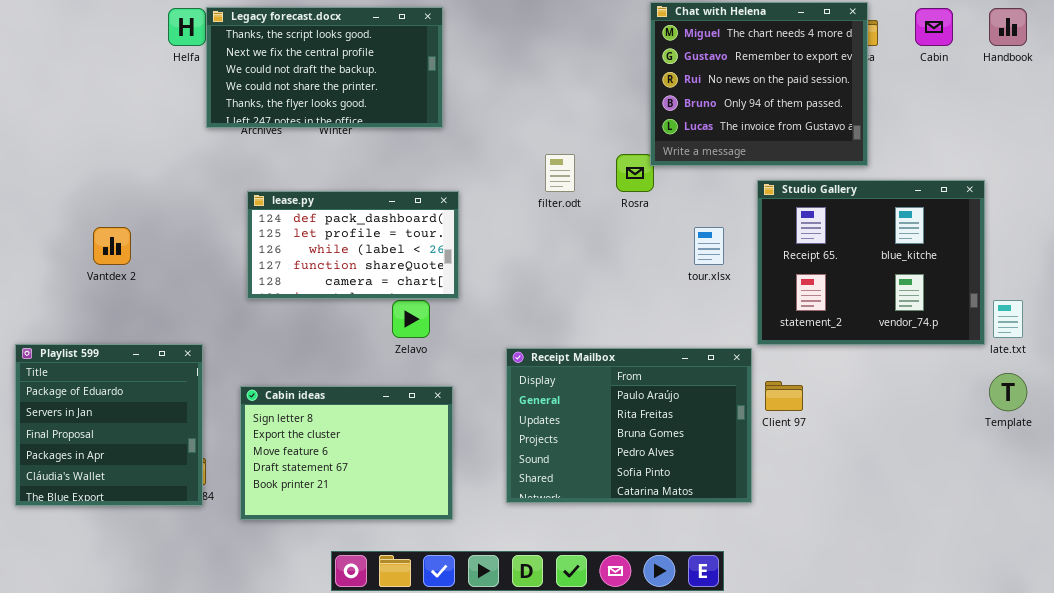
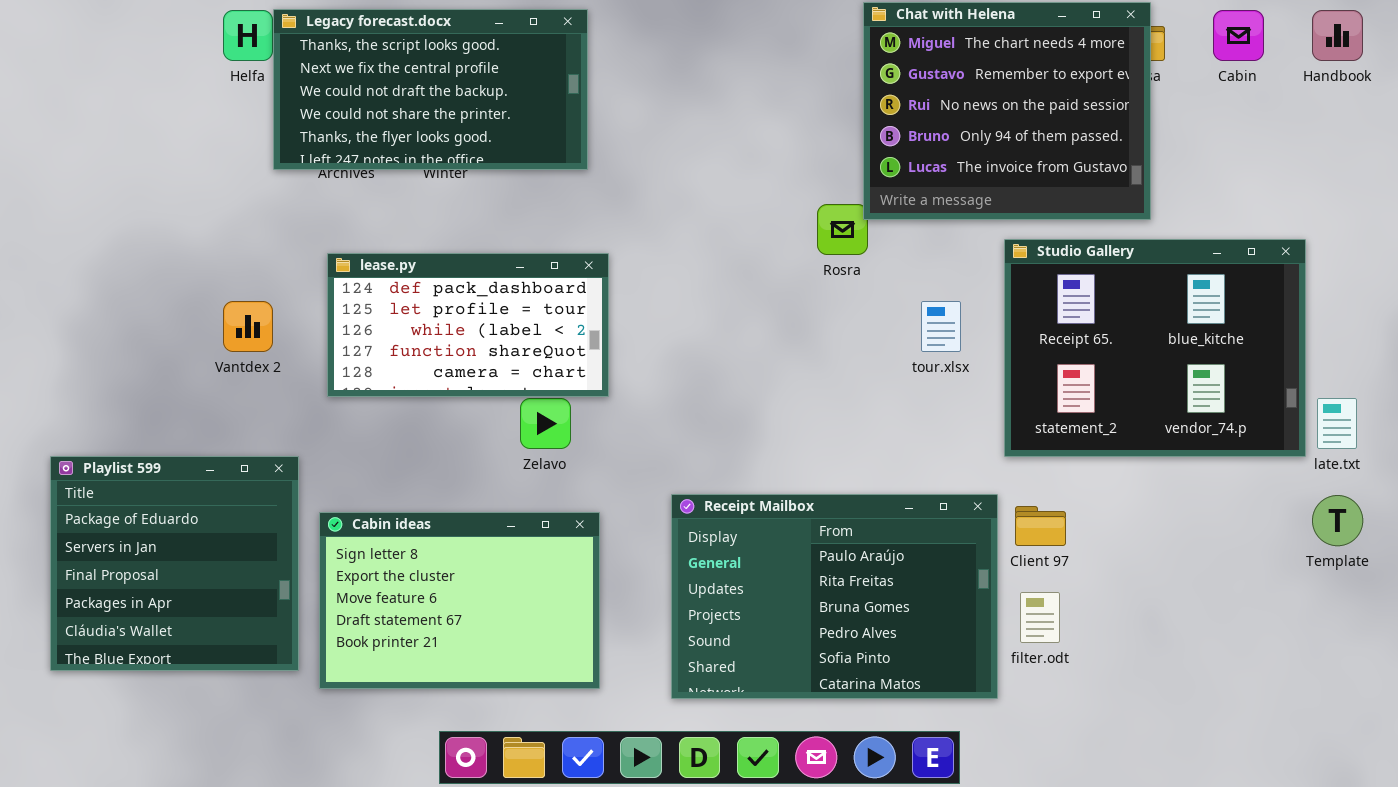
filter.odt: [545,154,575,192] -> [1020,592,1060,643], moved
Vantdex 2: [93,227,131,265] -> [223,301,273,352], moved
Playlist 599: [15,344,203,506] -> [50,456,299,671], moved
Receipt Mailbox: [506,348,752,503] -> [671,494,998,699], moved

